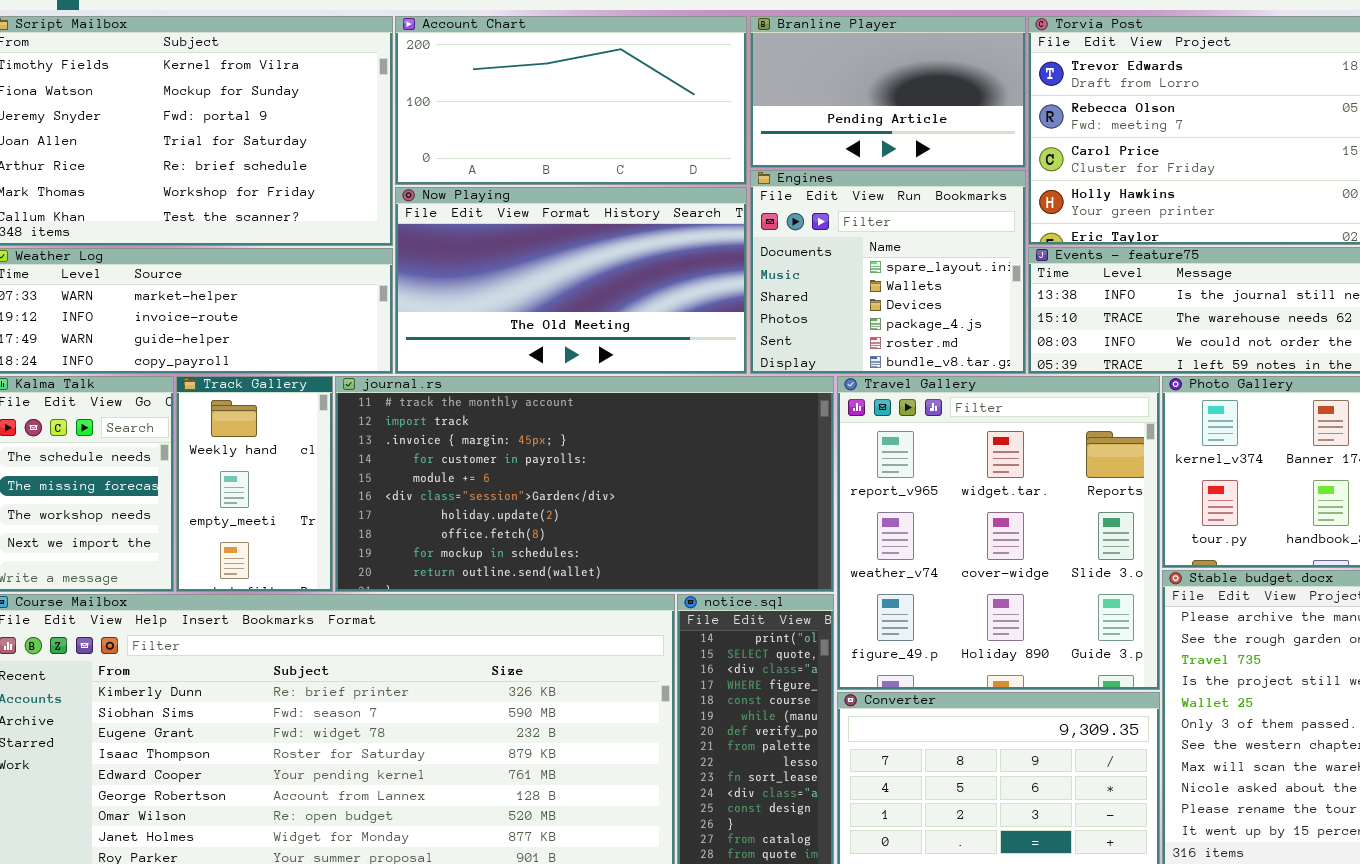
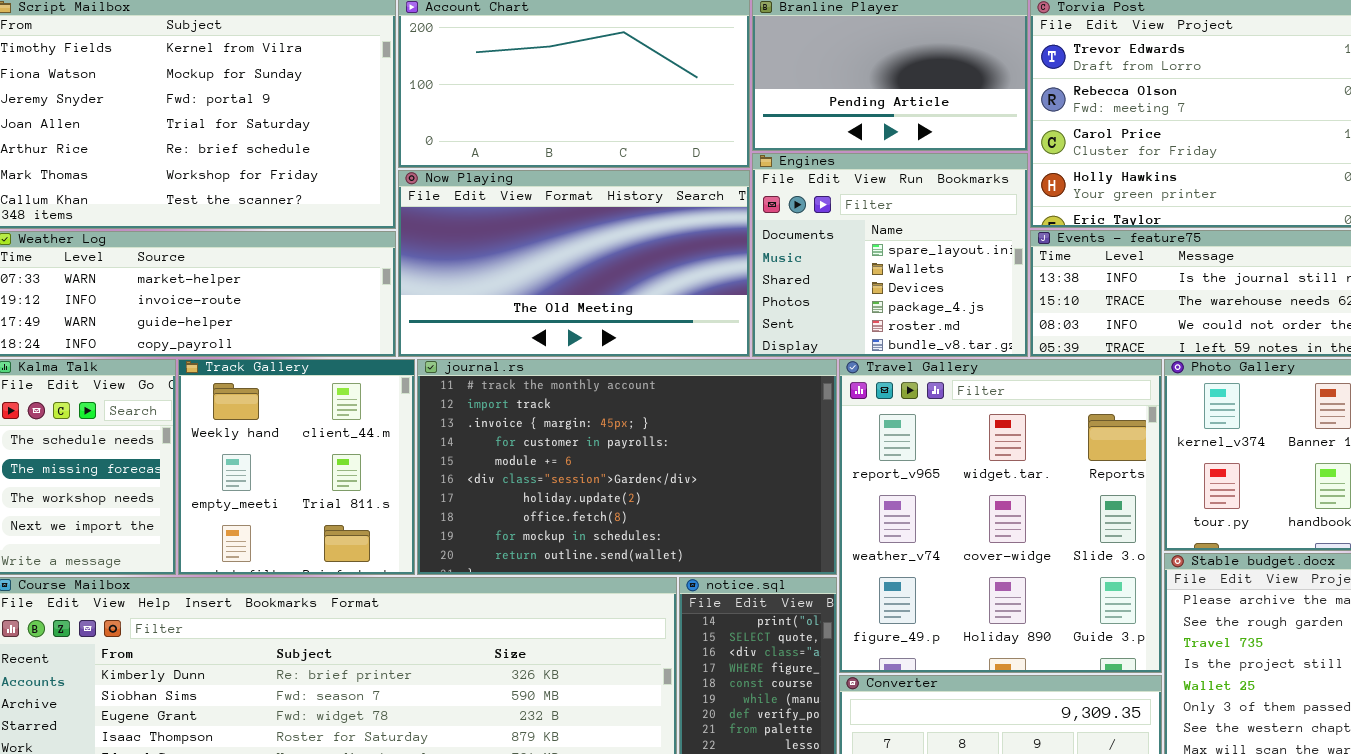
Track Gallery: [176,376,333,592] -> [178,359,415,575], resized
journal.rs: [335,376,834,592] -> [417,359,837,575], resized

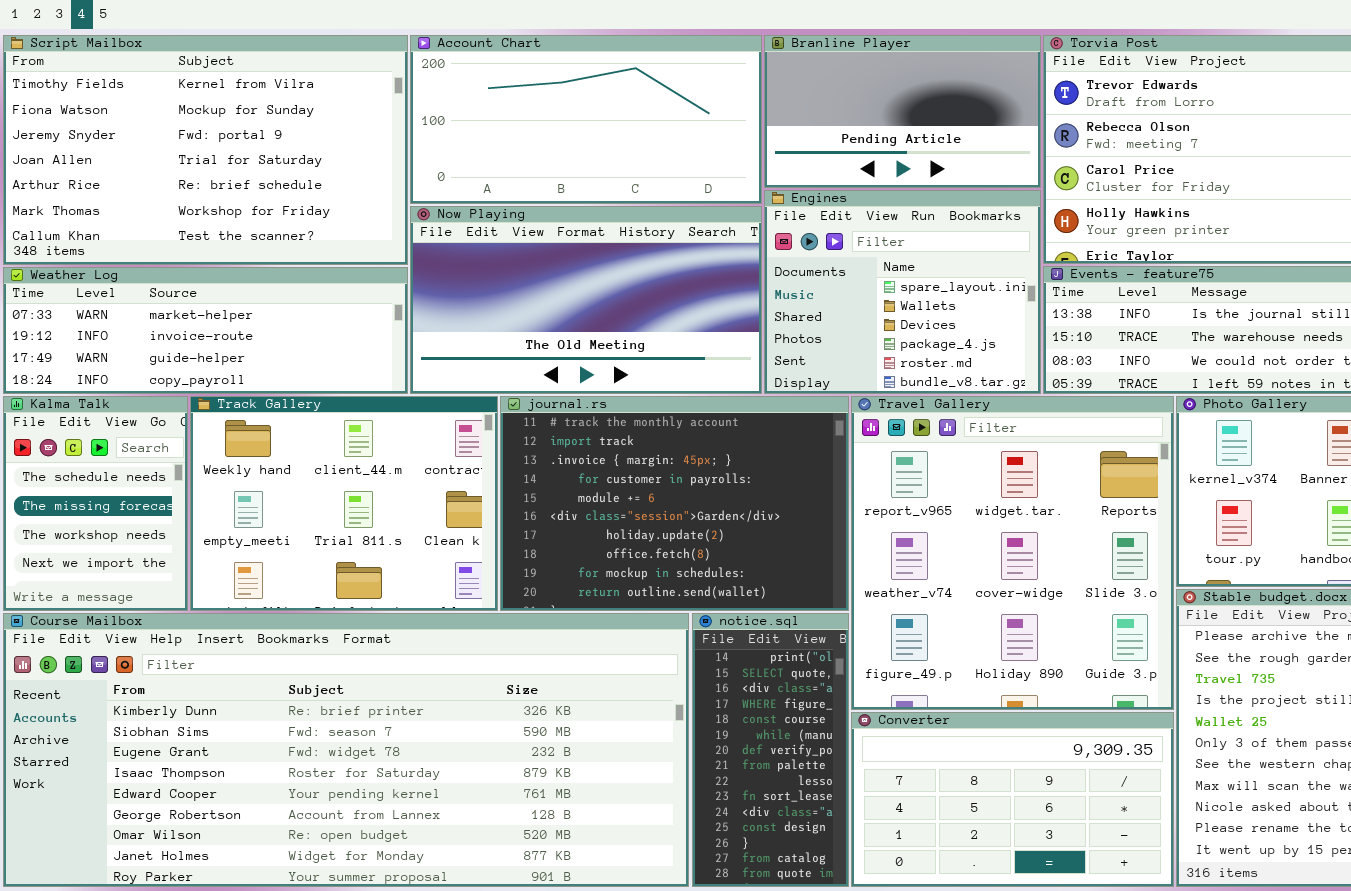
Track Gallery: [178,359,415,575] -> [190,396,498,611], resized
journal.rs: [417,359,837,575] -> [500,396,849,611], resized

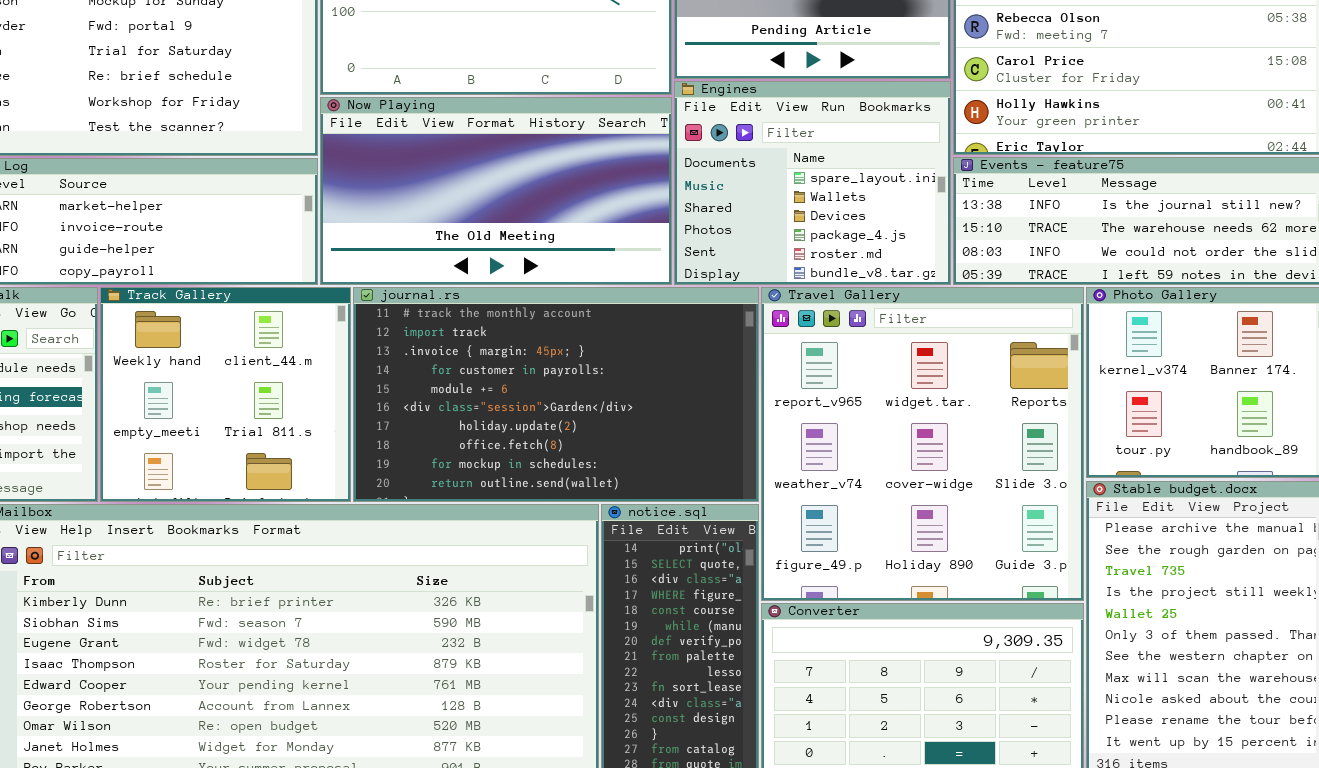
Track Gallery: [190,396,498,611] -> [100,287,351,502], resized
journal.rs: [500,396,849,611] -> [353,287,759,502], resized

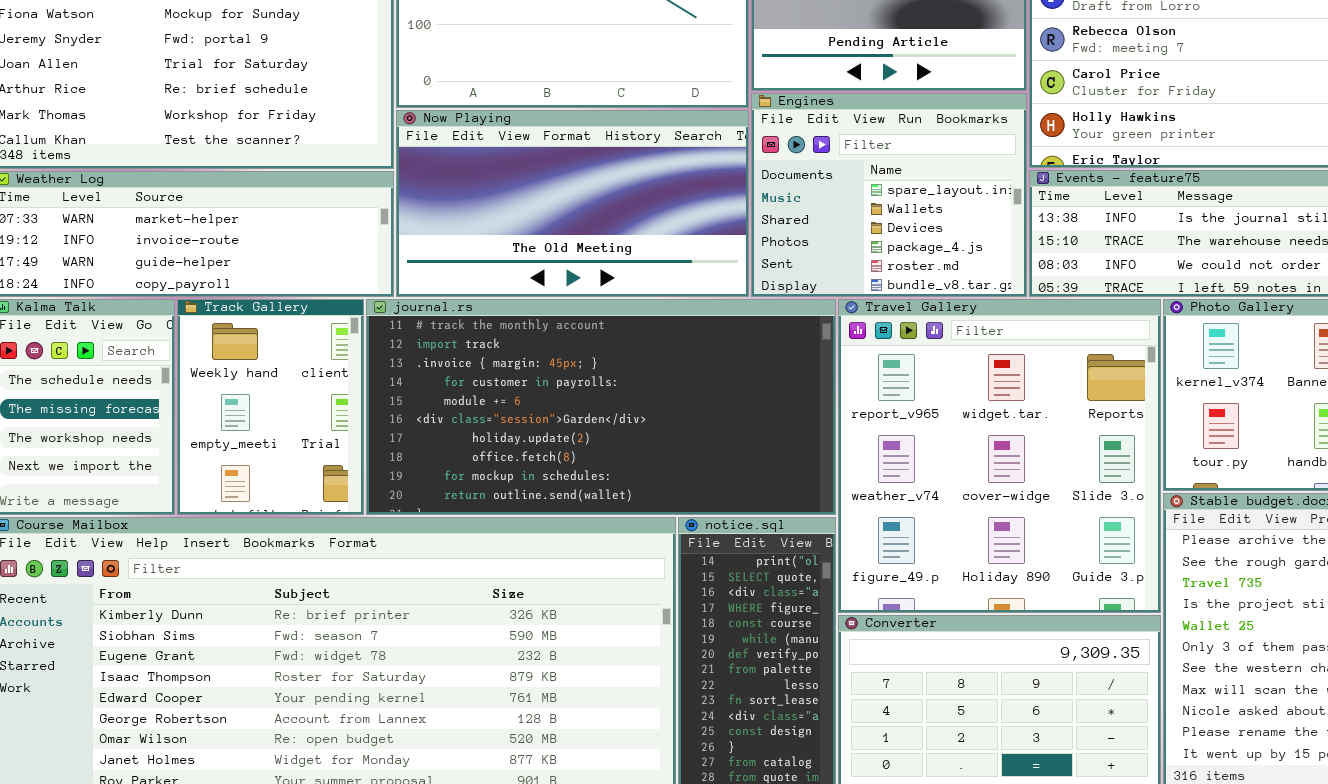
Track Gallery: [100,287,351,502] -> [177,299,364,515], resized
journal.rs: [353,287,759,502] -> [366,299,836,515], resized

